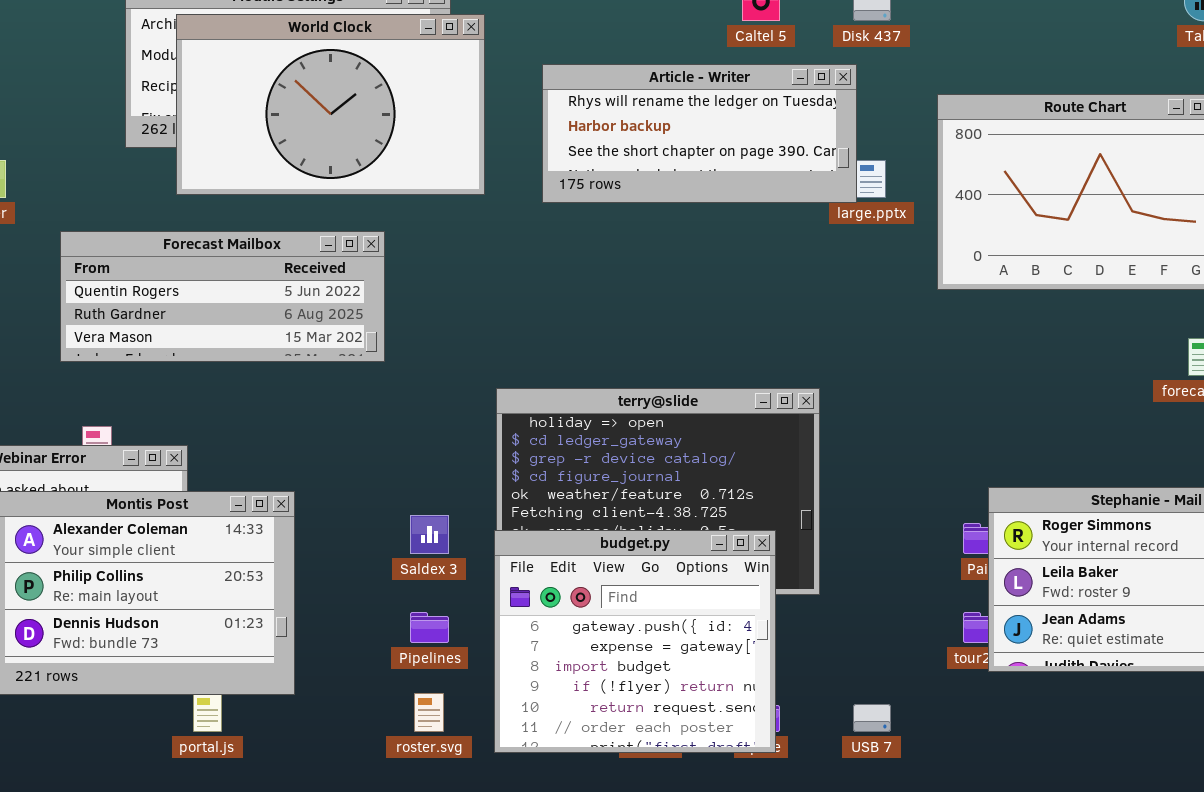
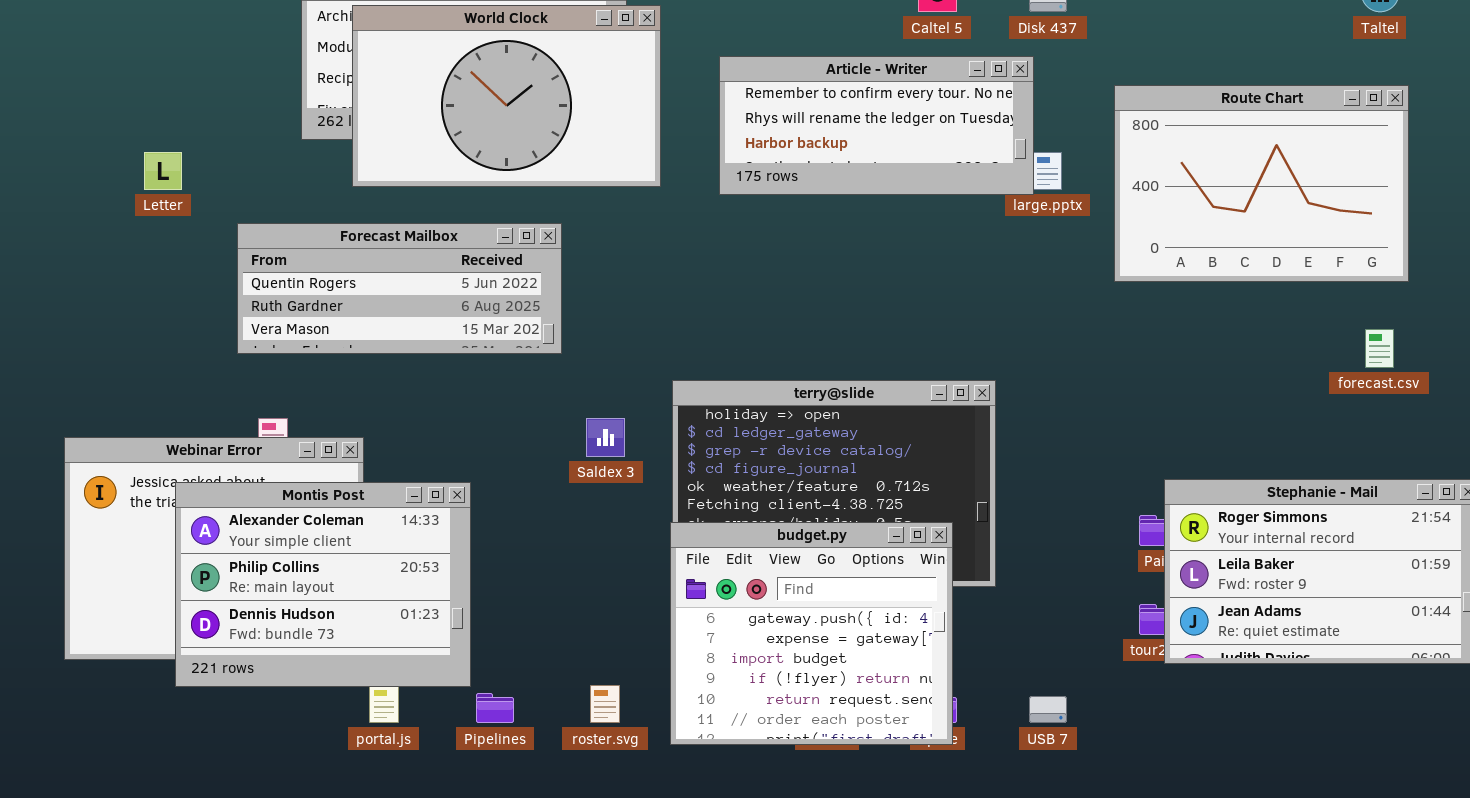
Article - Writer: [542,64,857,203] -> [719,56,1034,195], scrolled up 1 row
Saldex 3: [410,515,449,554] -> [586,418,625,457], moved
Pipelines: [410,612,449,643] -> [476,693,514,723], moved

